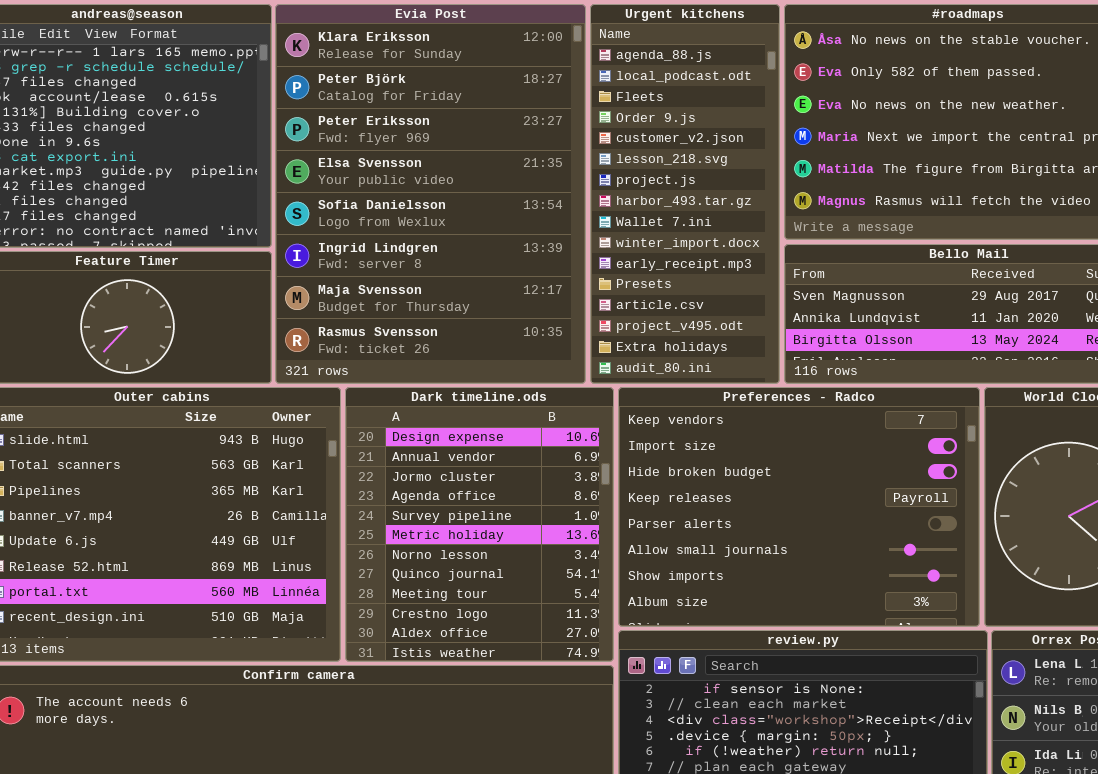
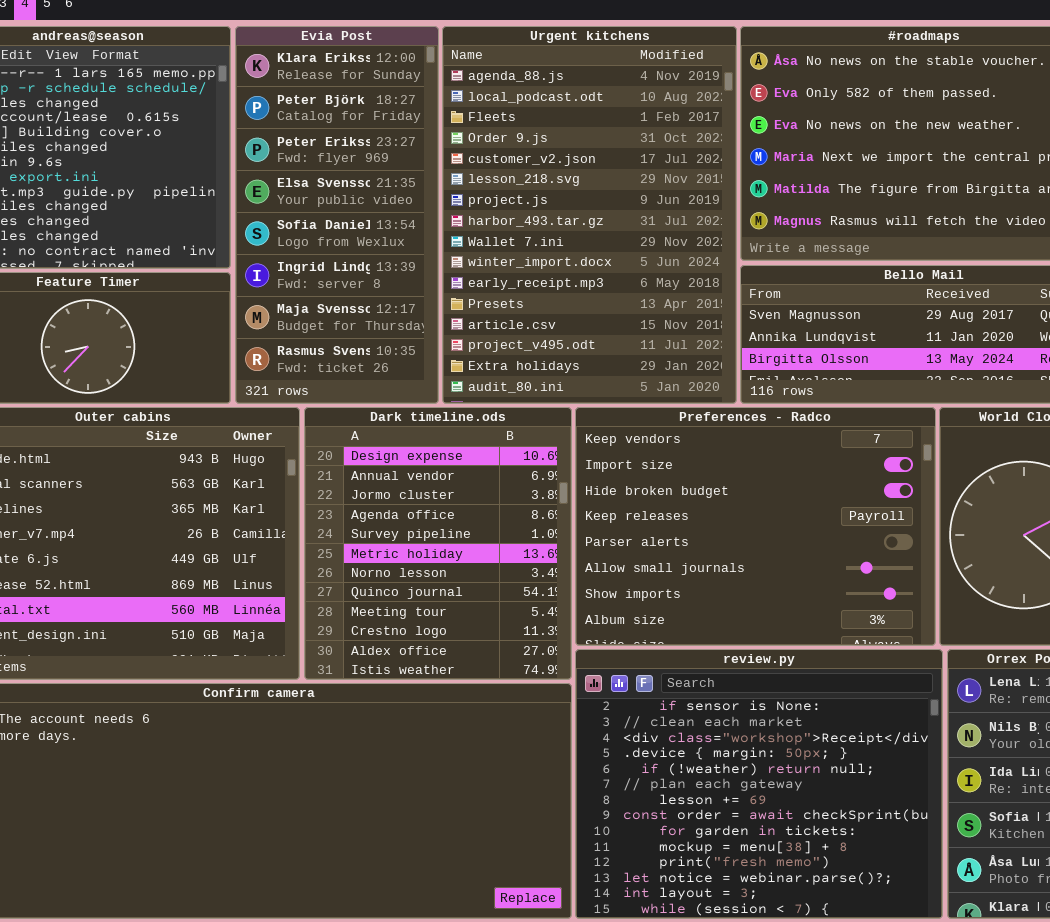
Evia Post: [275,4,586,384] -> [235,26,439,404], resized
Urgent kitchens: [590,4,780,384] -> [442,26,737,404], resized

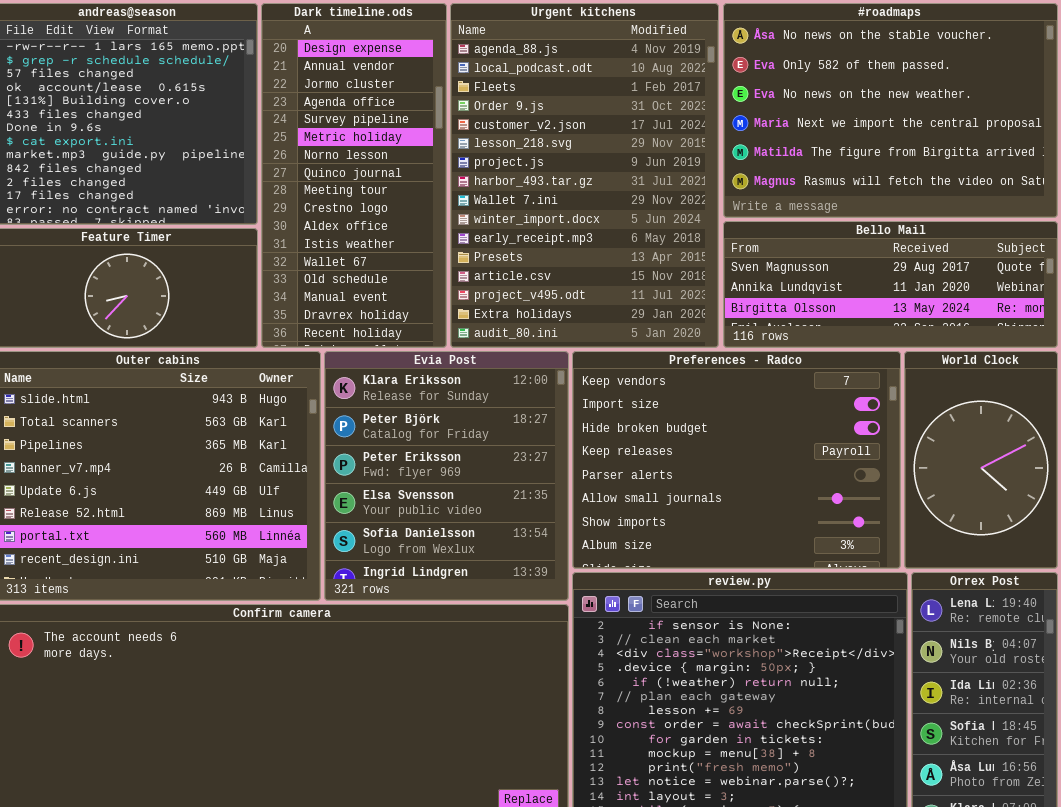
Evia Post: [235,26,439,404] -> [324,351,569,601], moved, resized
Dark timeline.ods: [304,407,572,680] -> [261,3,447,348], moved, resized

